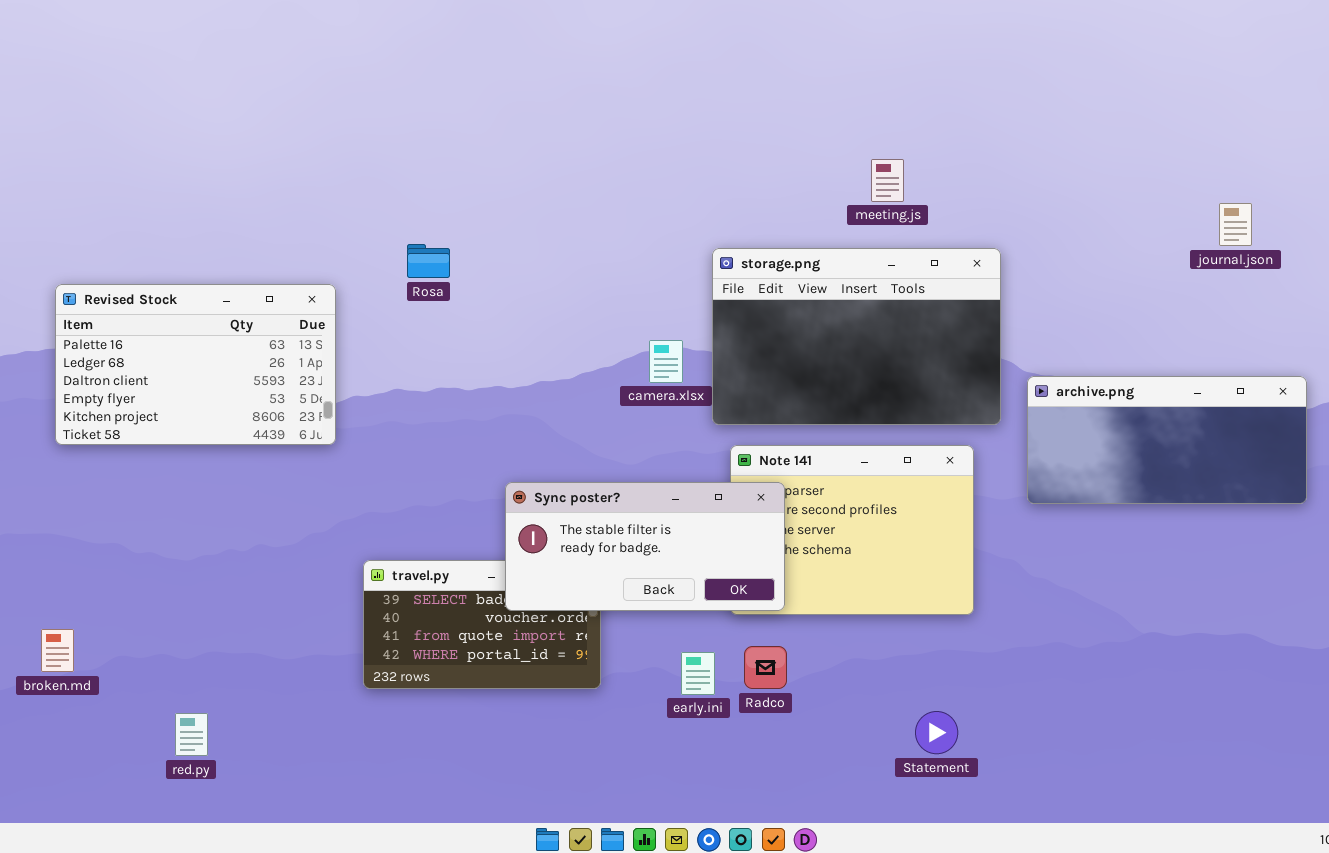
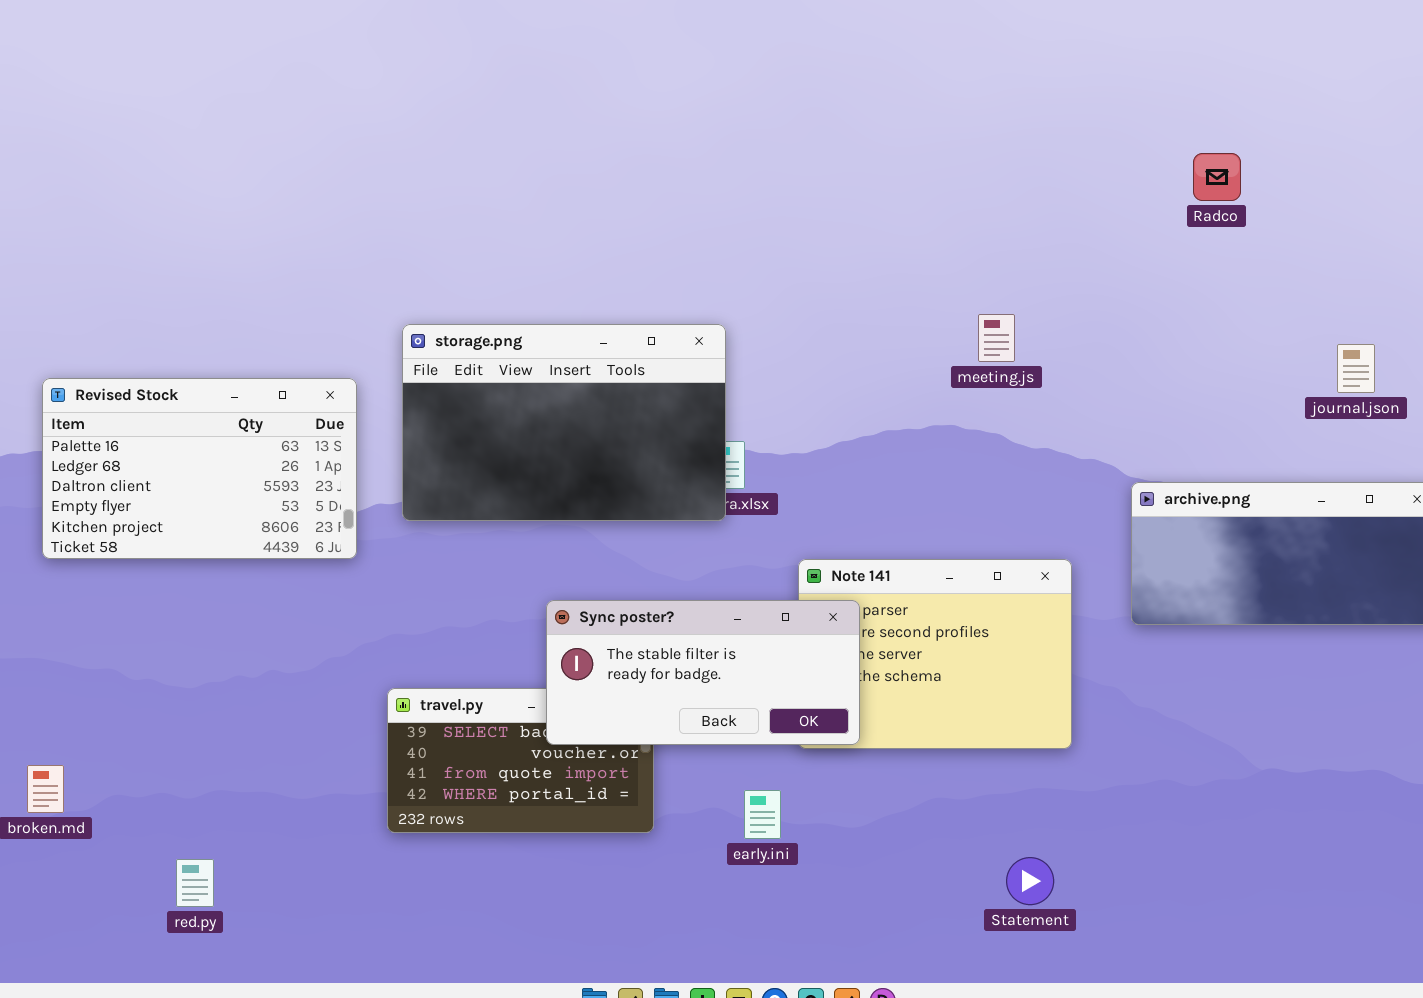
meeting.js: [871,159,904,202] -> [978,314,1015,362], moved
journal.json: [1219,203,1252,246] -> [1337,344,1375,393], moved
storage.png: [712,248,1001,425] -> [402,324,726,521], moved
Radco: [744,646,787,689] -> [1193,153,1241,201], moved

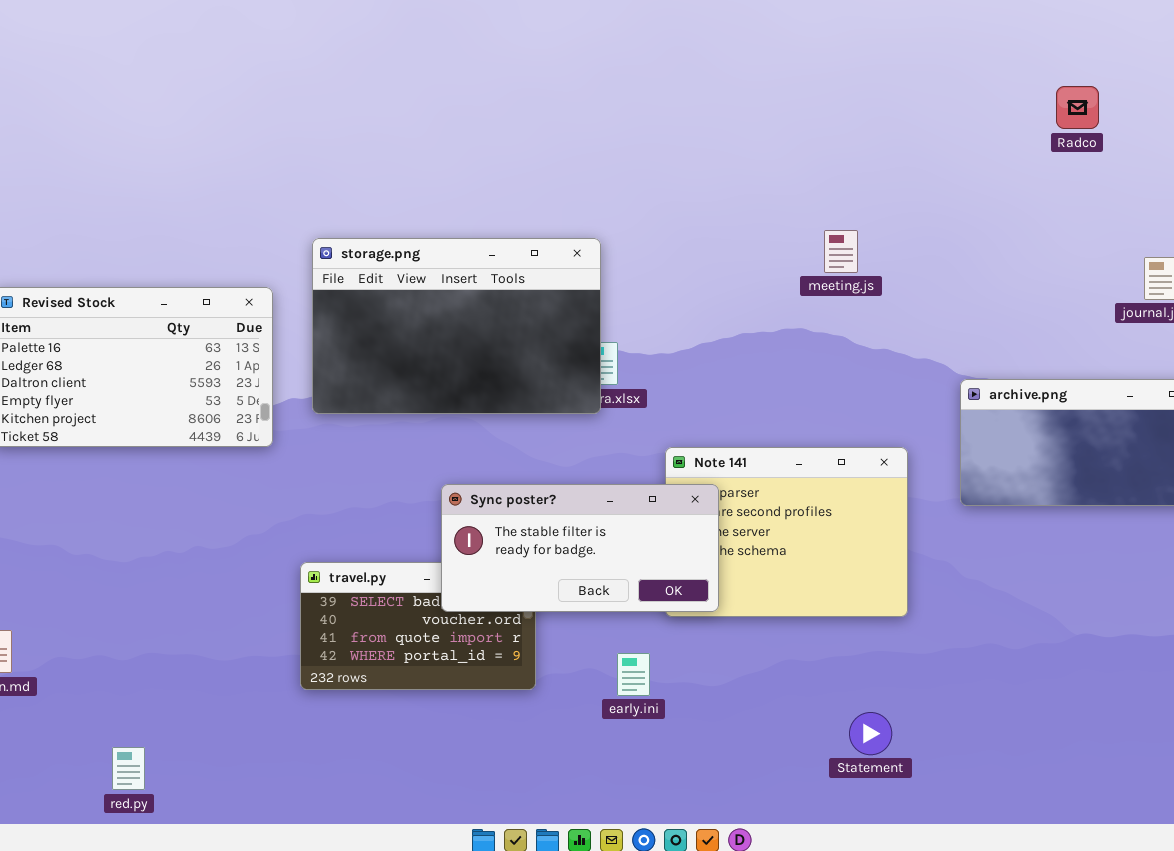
Radco: [1193,153,1241,201] -> [1056,86,1099,129], moved
red.py: [176,859,214,907] -> [112,747,145,790], moved

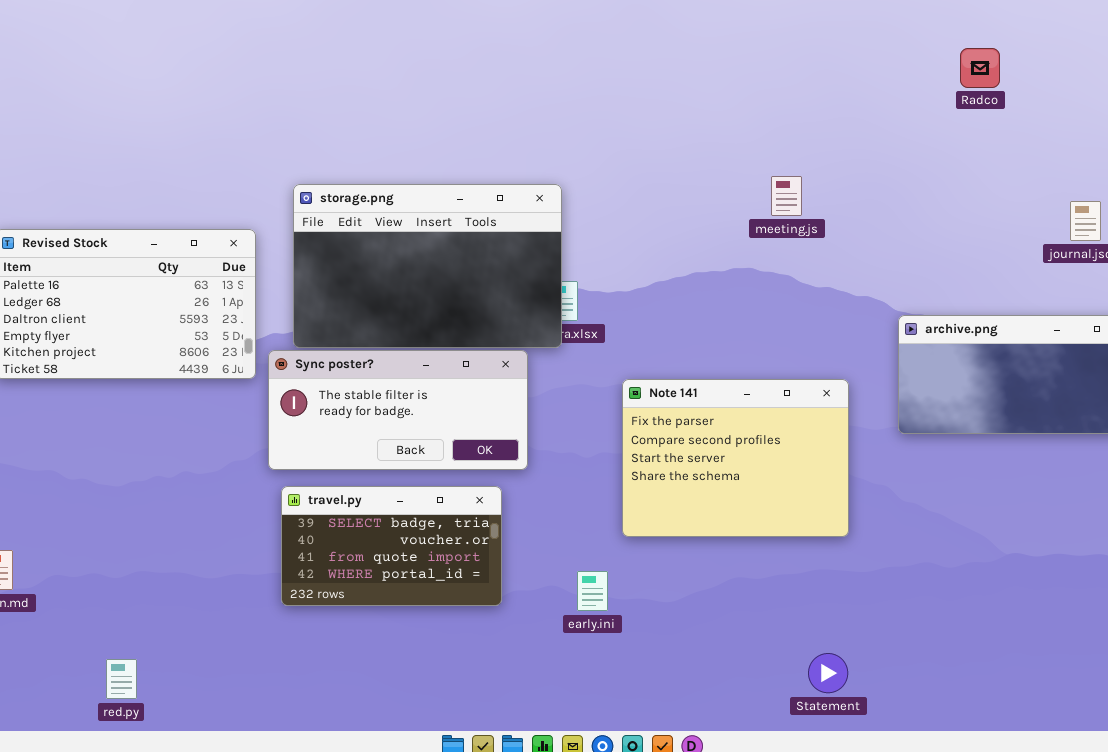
Radco: [1056,86,1099,129] -> [960,48,1000,88], moved
Sync poster?: [441,484,719,612] -> [268,350,528,470], moved
Statement: [849,712,892,755] -> [808,653,848,693], moved

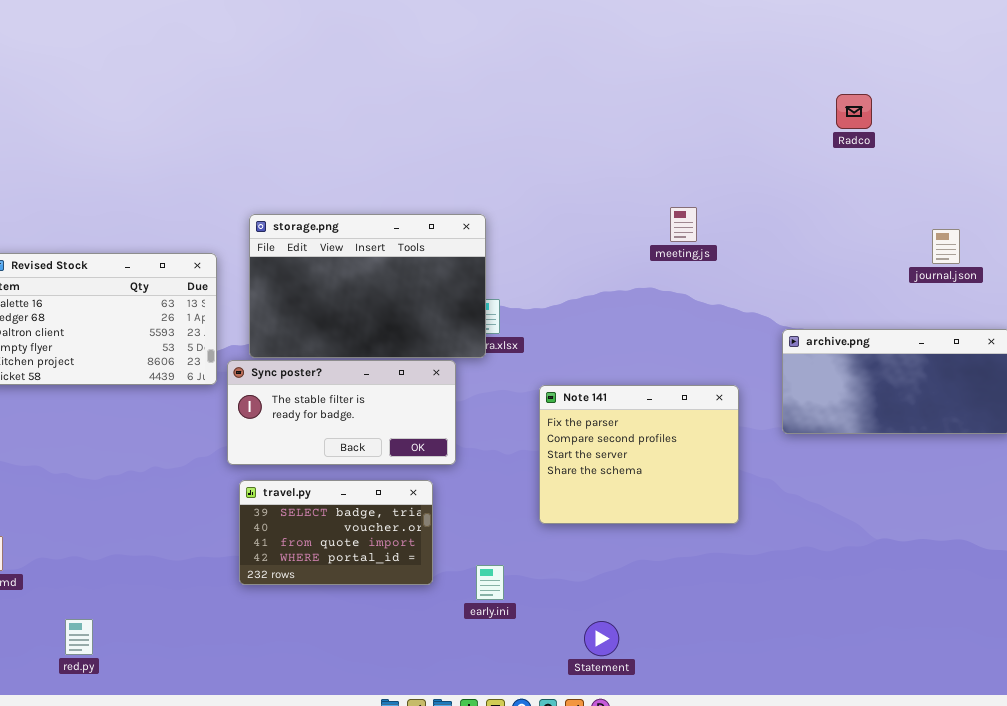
early.ini: [577,571,608,611] -> [476,565,504,600], moved
Statement: [808,653,848,693] -> [584,621,619,656], moved
red.py: [106,659,137,699] -> [65,619,93,655], moved

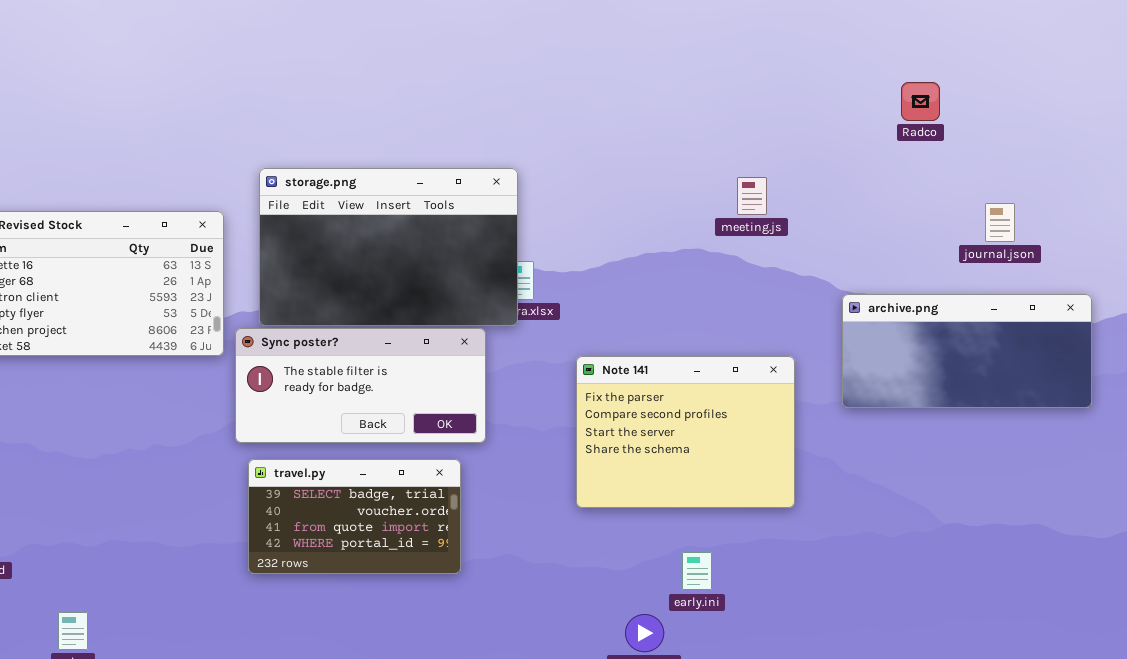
Radco: [836,94,872,129] -> [901,82,940,121], moved
meeting.js: [670,207,697,242] -> [737,177,767,215], moved
journal.json: [932,229,960,264] -> [985,203,1015,242], moved
early.ini: [476,565,504,600] -> [682,552,712,590], moved

